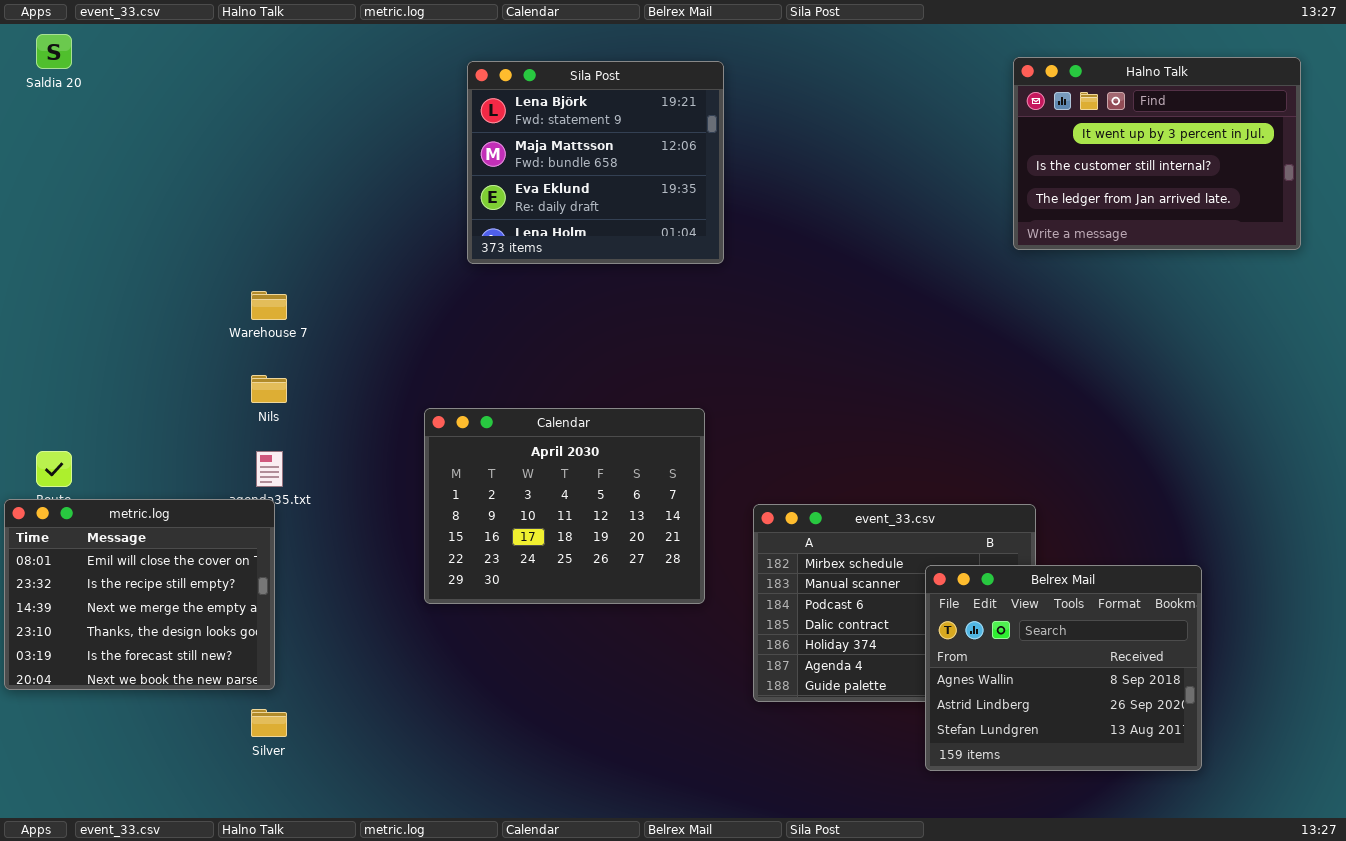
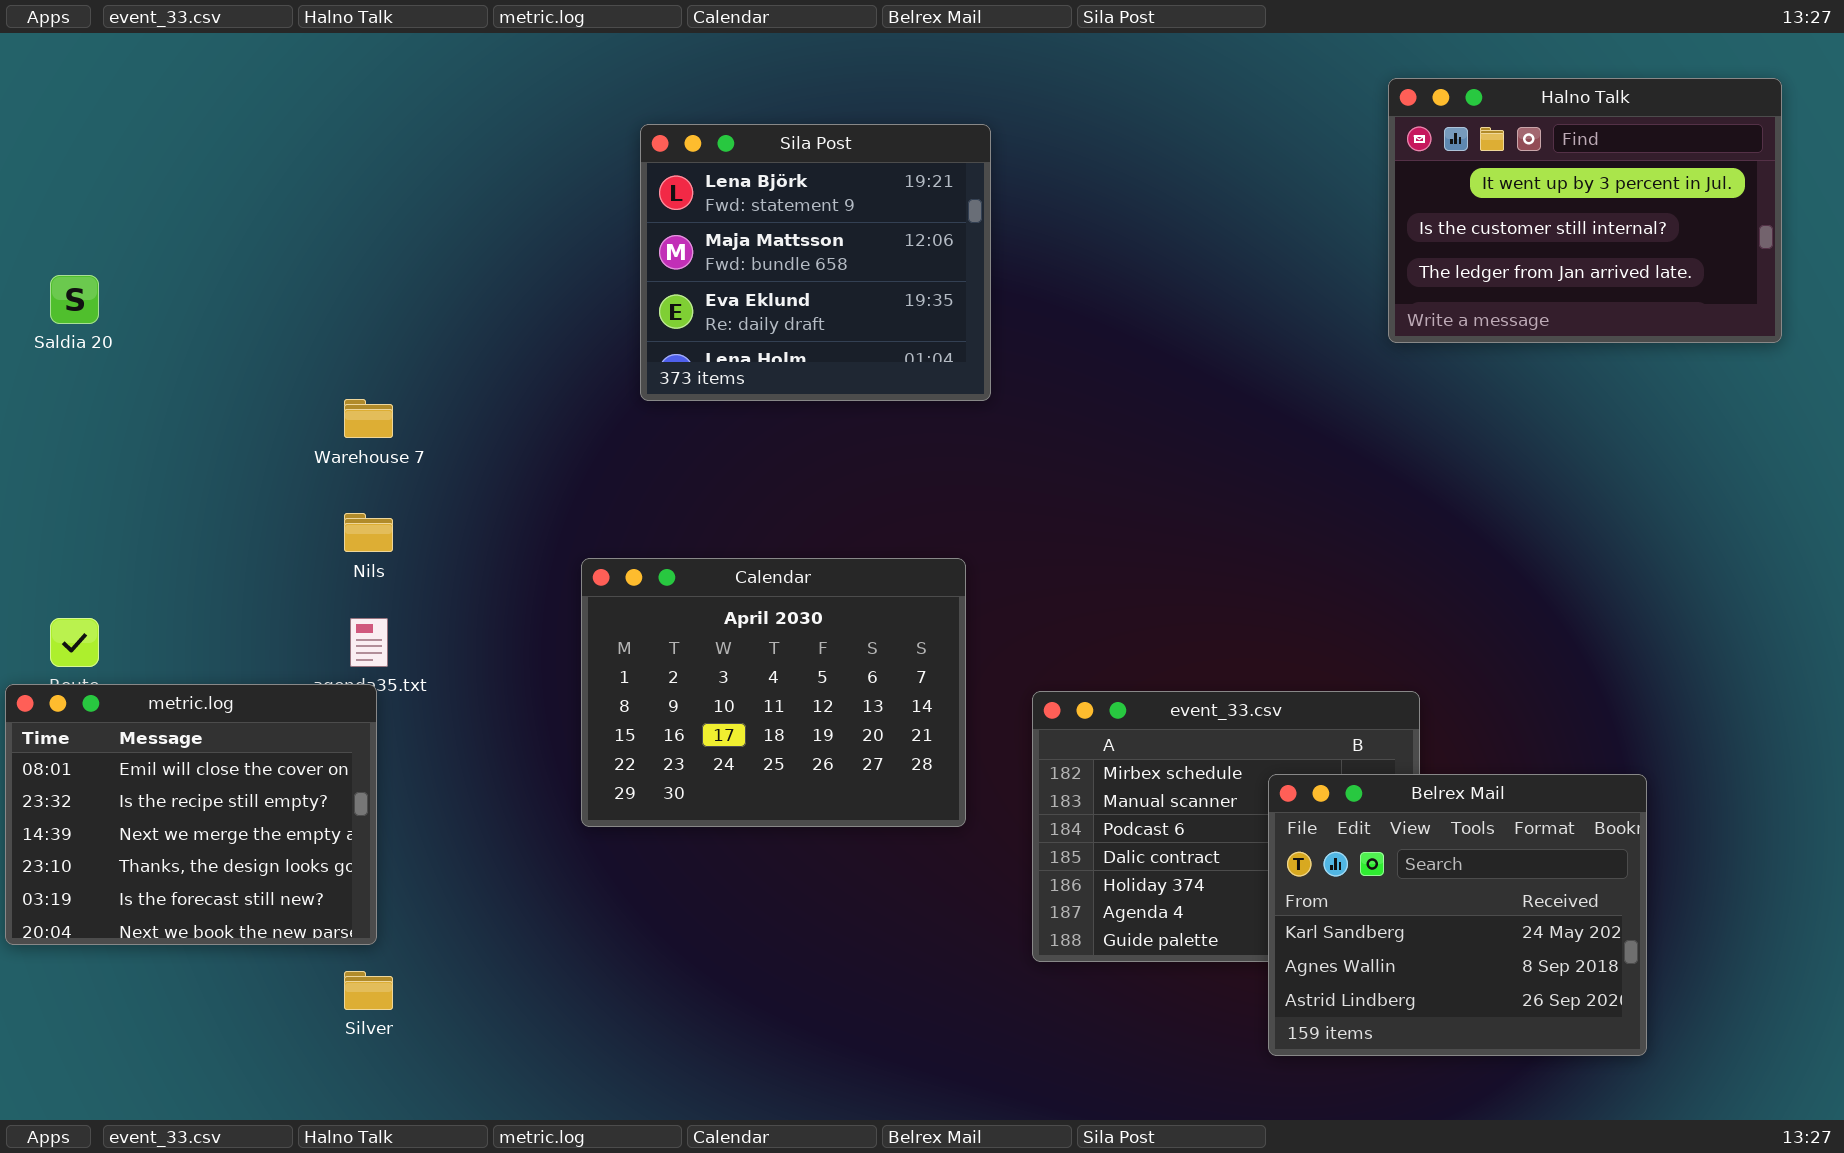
Saldia 20: [36,34,72,69] -> [50,275,99,324], moved
Sila Post: [467,61,724,264] -> [640,124,991,401], moved
Belrex Mail: [925,565,1202,771] -> [1268,774,1647,1056], scrolled up 1 row

